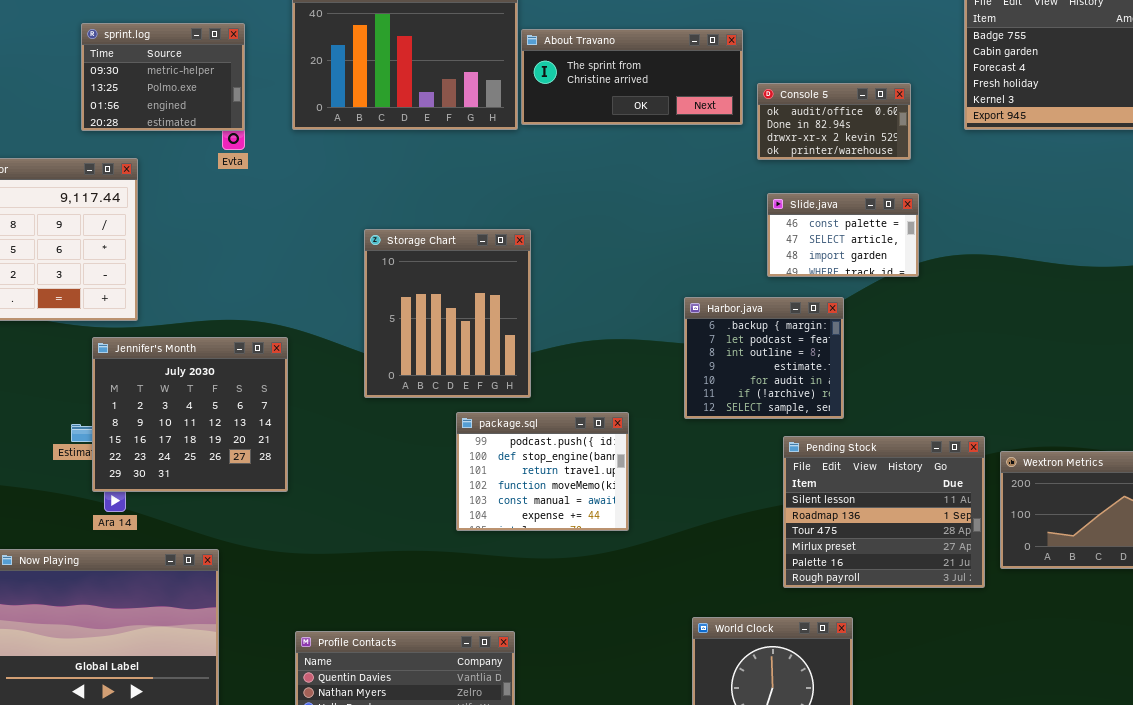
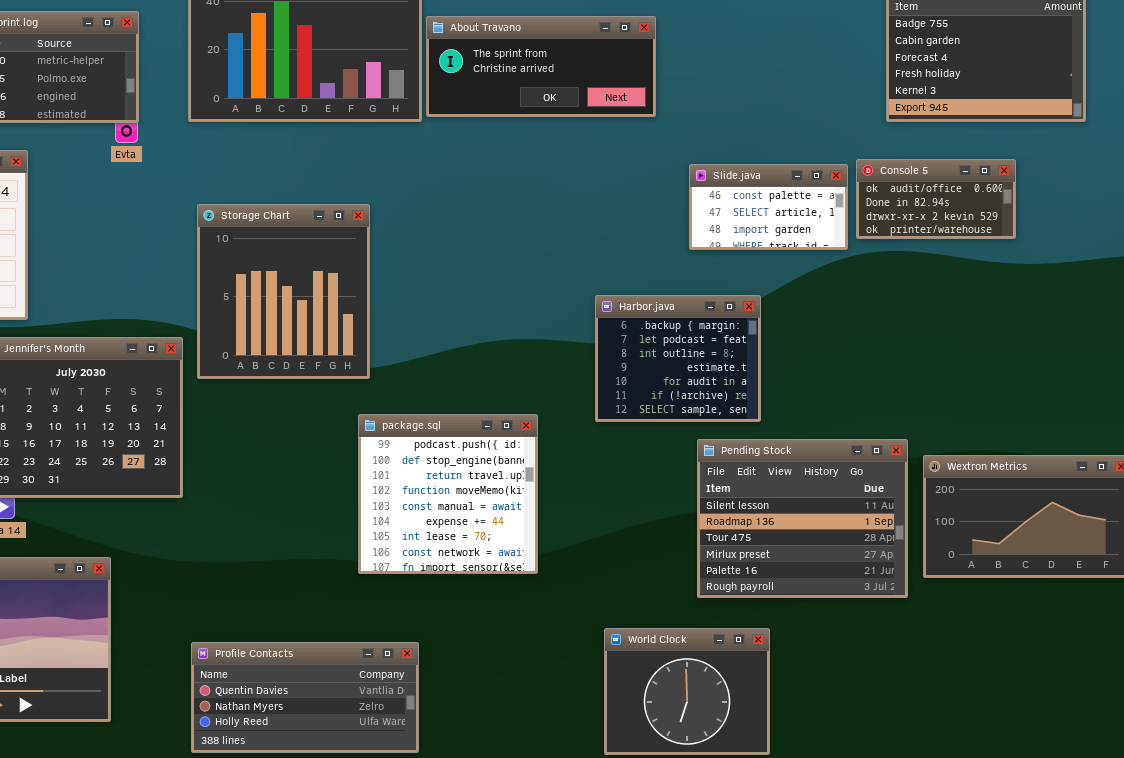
Console 5: [757,83,911,160] -> [856,159,1016,239], moved
Slide.java: [767,193,919,277] -> [689,164,848,250], moved
Storage Chart: [364,229,531,398] -> [197,204,370,379], moved
package.sql: [456,412,629,531] -> [358,414,538,574], resized

